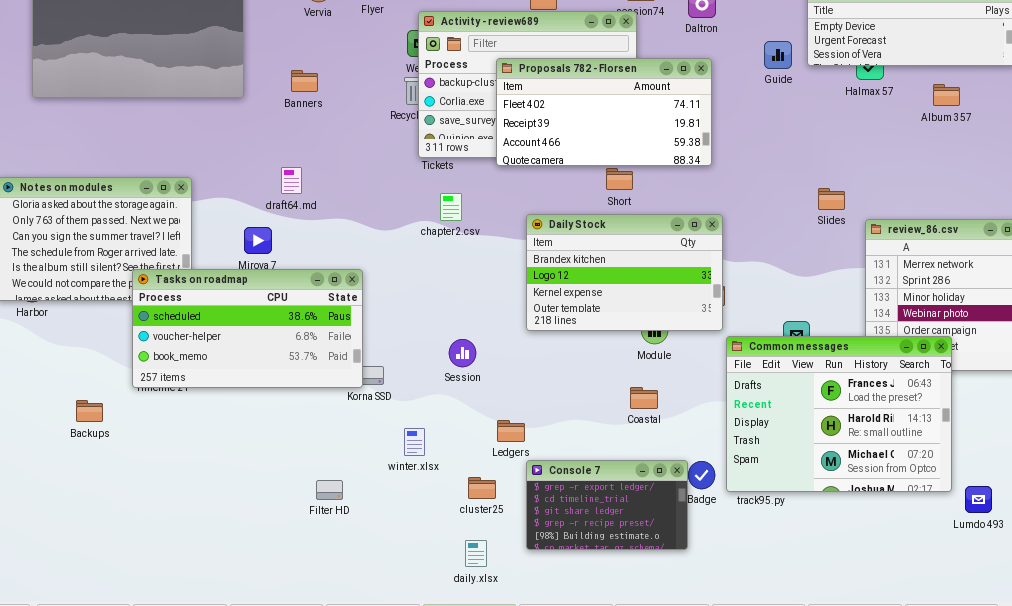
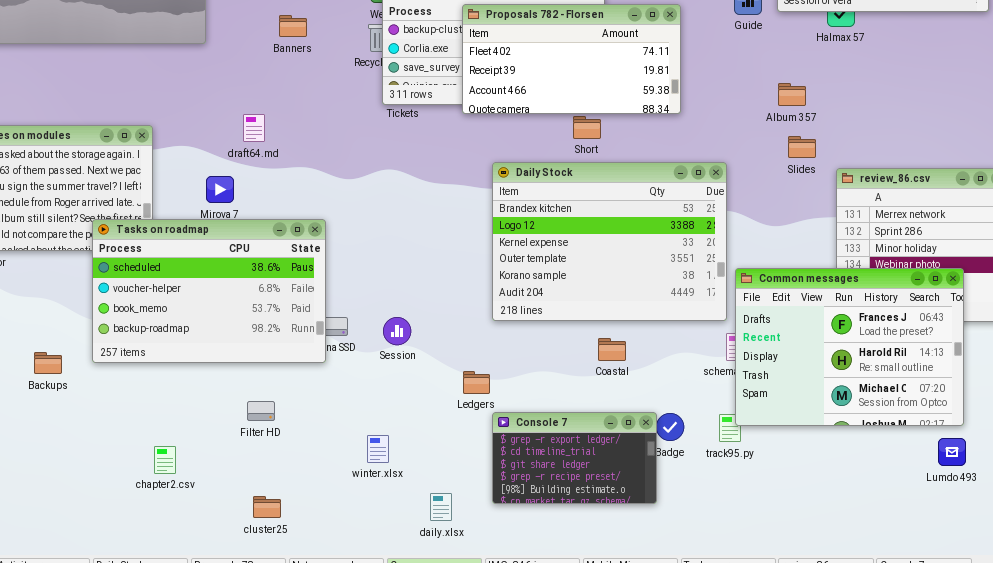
Banners: [291,70,318,92] -> [279,15,307,37], moved
Album 357: [933,84,960,106] -> [778,83,806,106], moved
chapter2.csv: [440,193,462,221] -> [154,446,176,474], moved
Daily Stock: [526,214,723,331] -> [492,162,727,321], resized
Tasks on roadmap: [132,269,363,388] -> [92,219,326,363], resized
Common messages: [726,336,952,492] -> [735,268,964,426], moved
Session: [449,339,476,367] -> [383,317,411,345], moved
winter.xlsx: [404,428,425,456] -> [367,435,389,463], moved
cluster25: [468,477,496,499] -> [253,496,281,518], moved
Filter HD: [316,480,343,500] -> [247,401,275,421], moved

